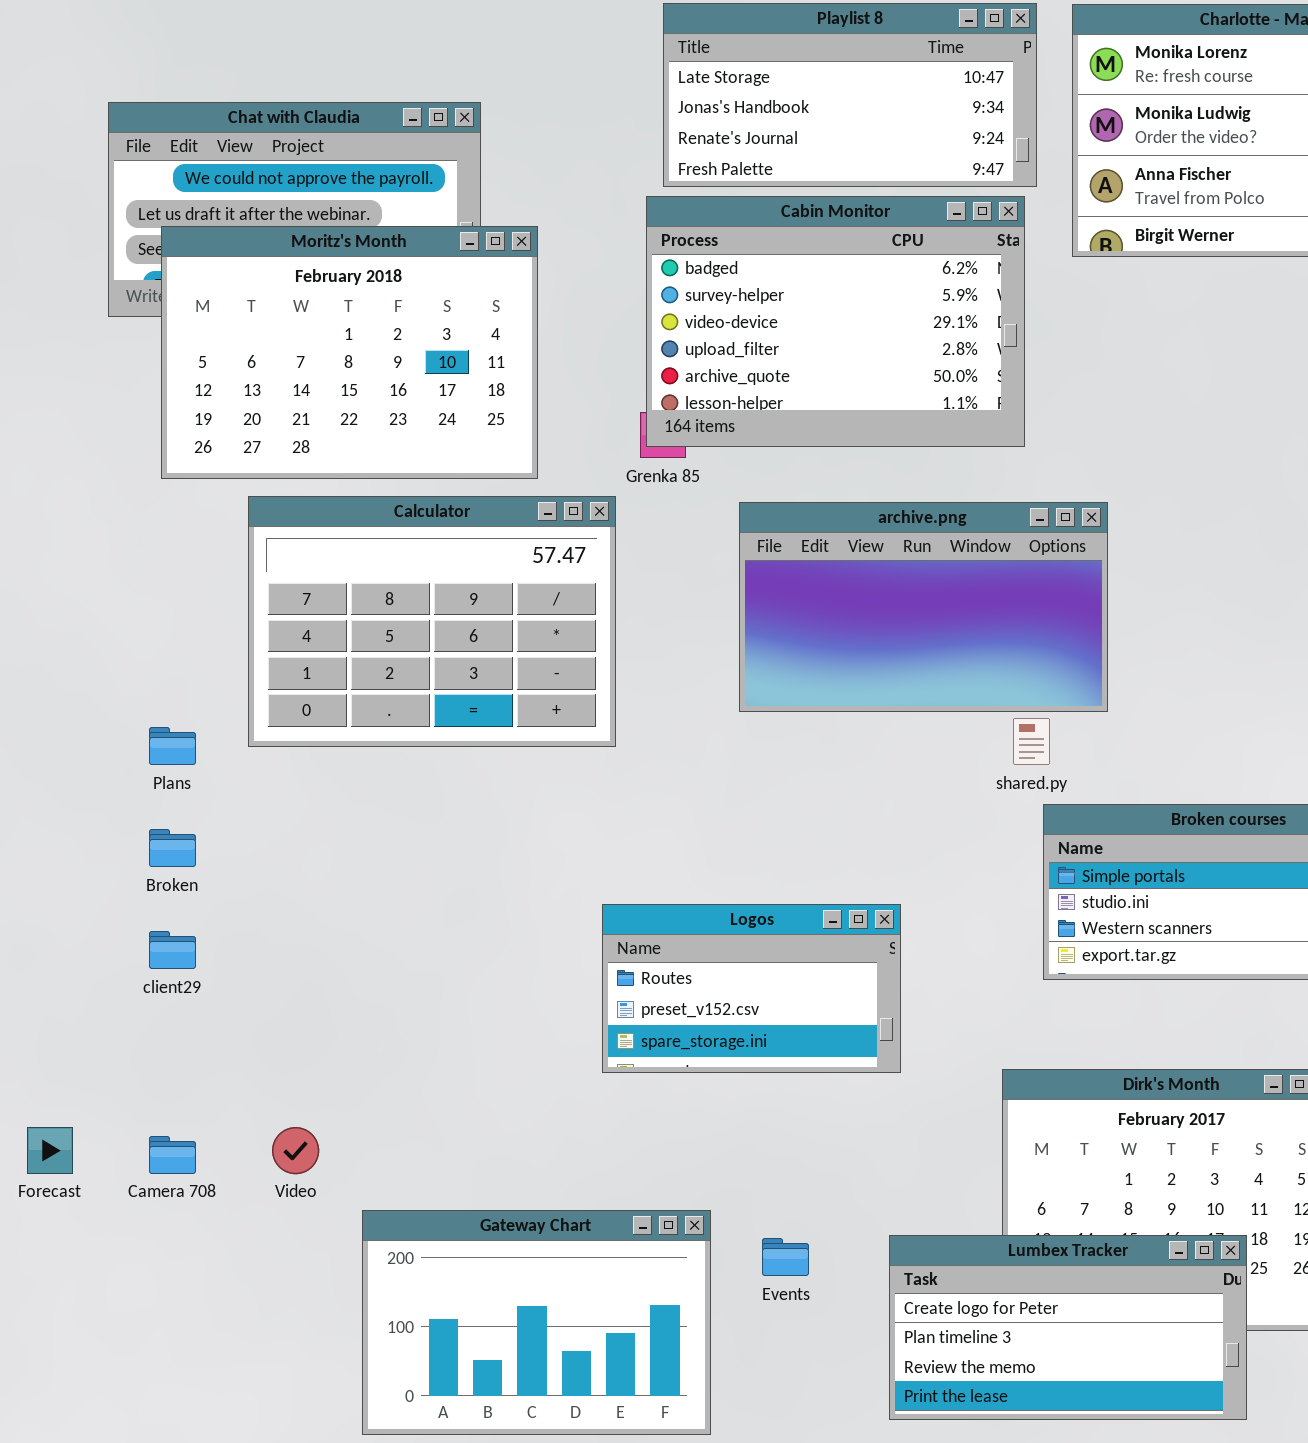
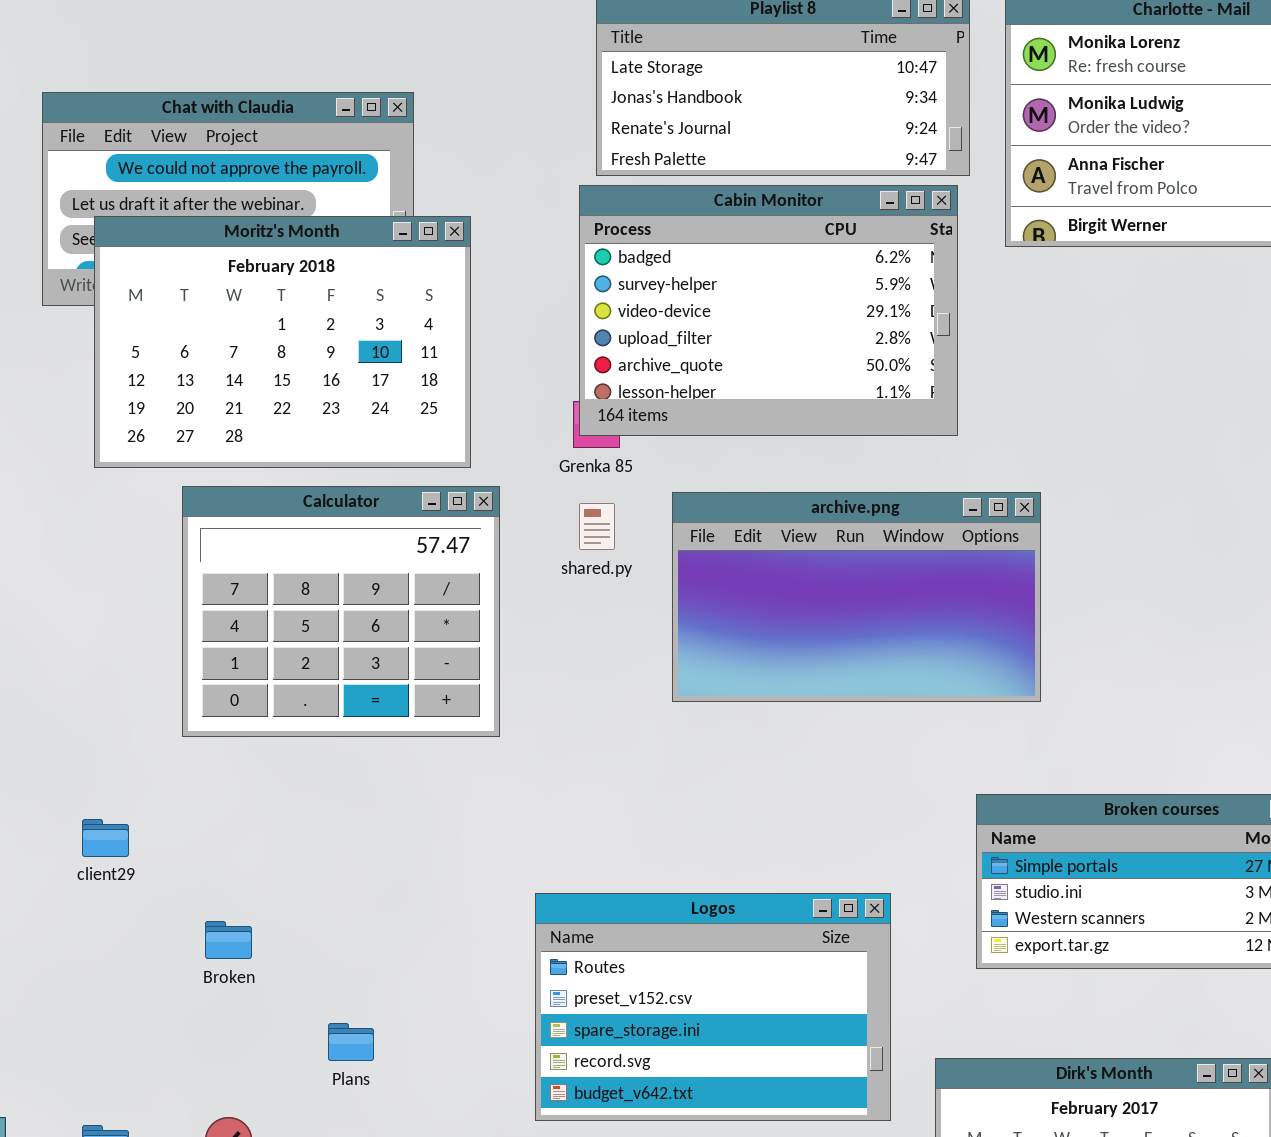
Calculator: [248,496,616,747] -> [182,486,500,737], resized
shared.py: [1013,718,1050,765] -> [579,503,615,550], moved
Plans: [149,727,196,765] -> [328,1023,374,1061], moved
Broken: [149,829,196,867] -> [205,921,252,959], moved
Logos: [602,904,901,1073] -> [535,893,891,1121], resized
client29: [149,931,196,969] -> [82,819,129,857], moved

